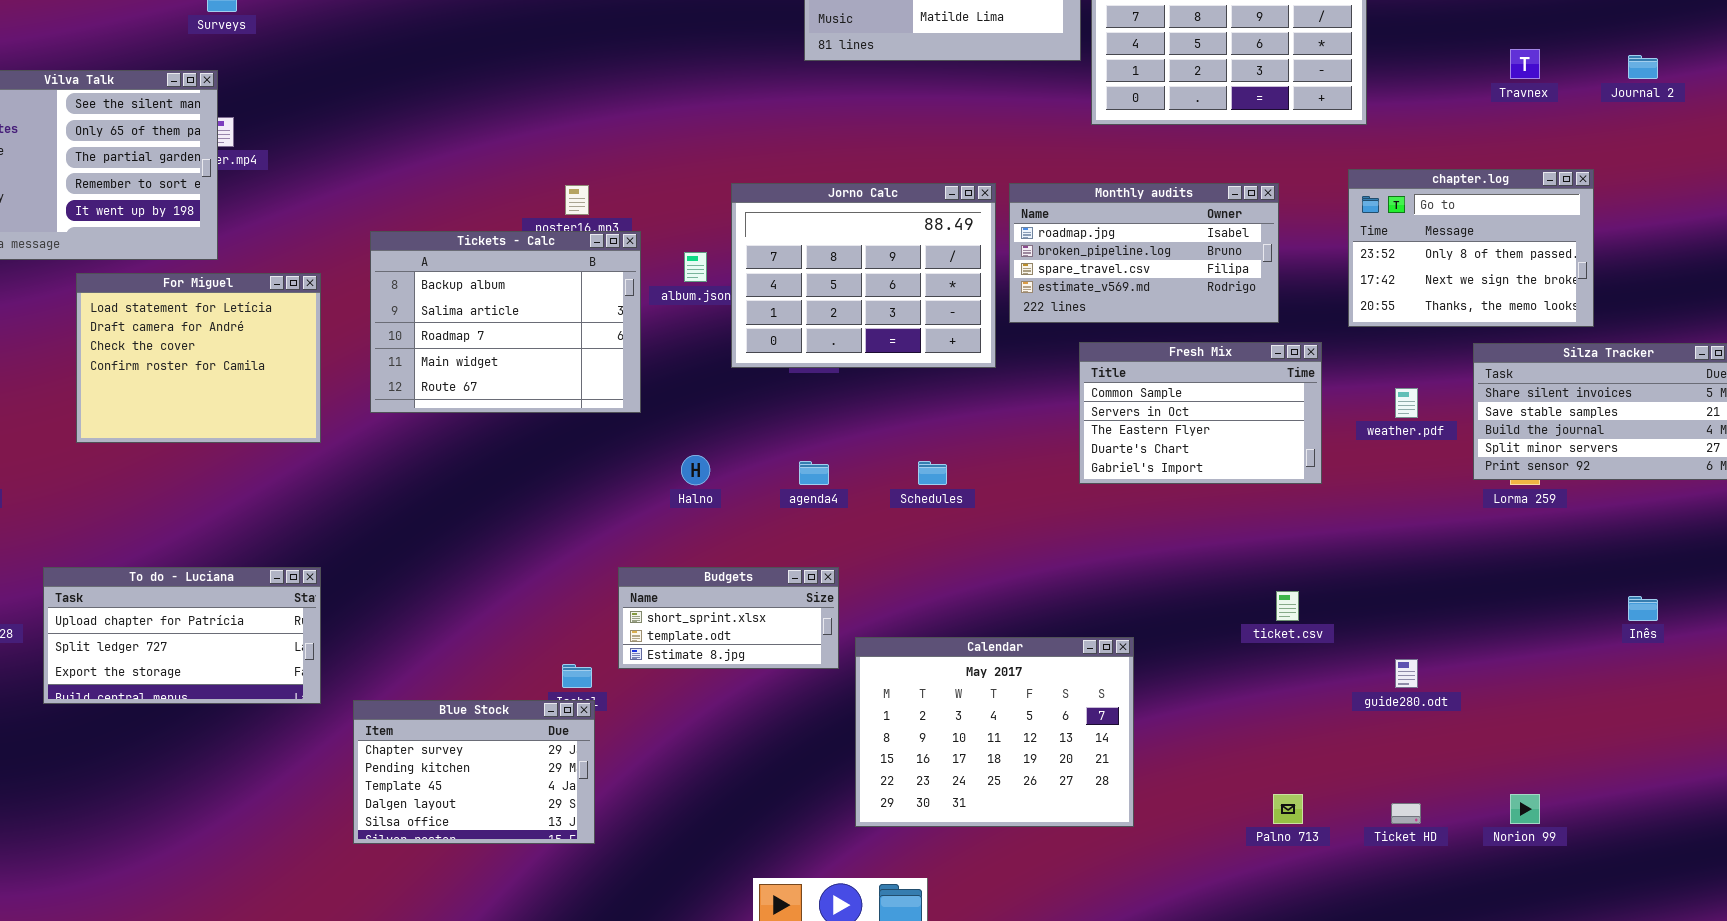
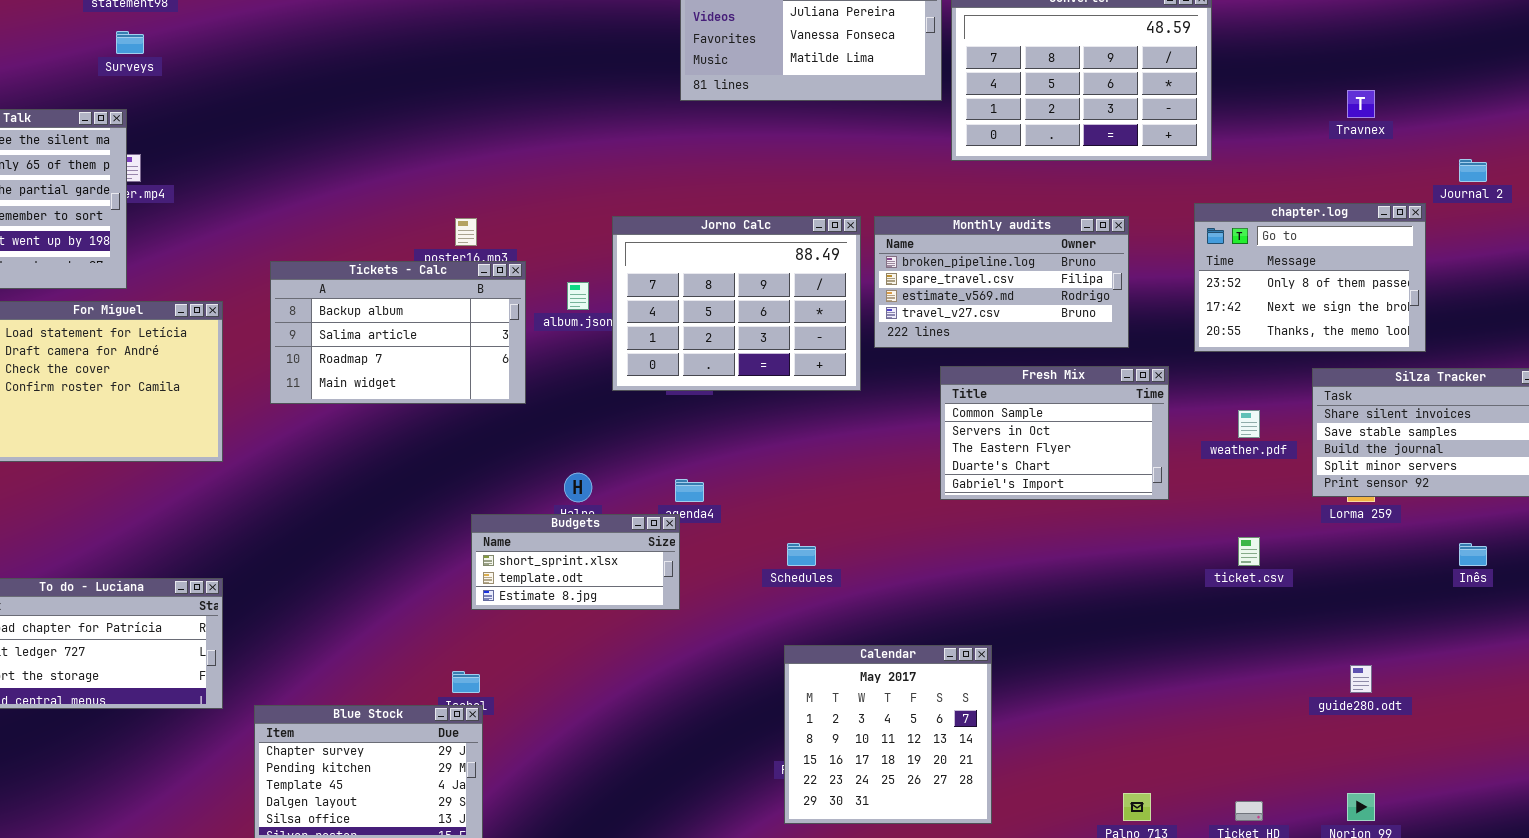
Journal 2: [1628,55,1658,79] -> [1459,159,1487,182], moved
Monthly audits: [1009,183,1279,323] -> [874,216,1129,348], scrolled down 1 row
Tickets - Calc: [370,231,641,413] -> [270,261,526,404], resized
Schedules: [918,461,947,485] -> [787,543,816,566], moved
Budgets: [618,567,839,669] -> [471,514,680,610], moved
ticket.csv: [1276,591,1299,621] -> [1238,537,1260,566], moved
Inês: [1628,596,1658,621] -> [1459,543,1487,566], moved
Calendar: [855,637,1134,827] -> [784,645,992,824], resized
guide280.odt: [1395,659,1418,688] -> [1350,665,1372,693], moved

